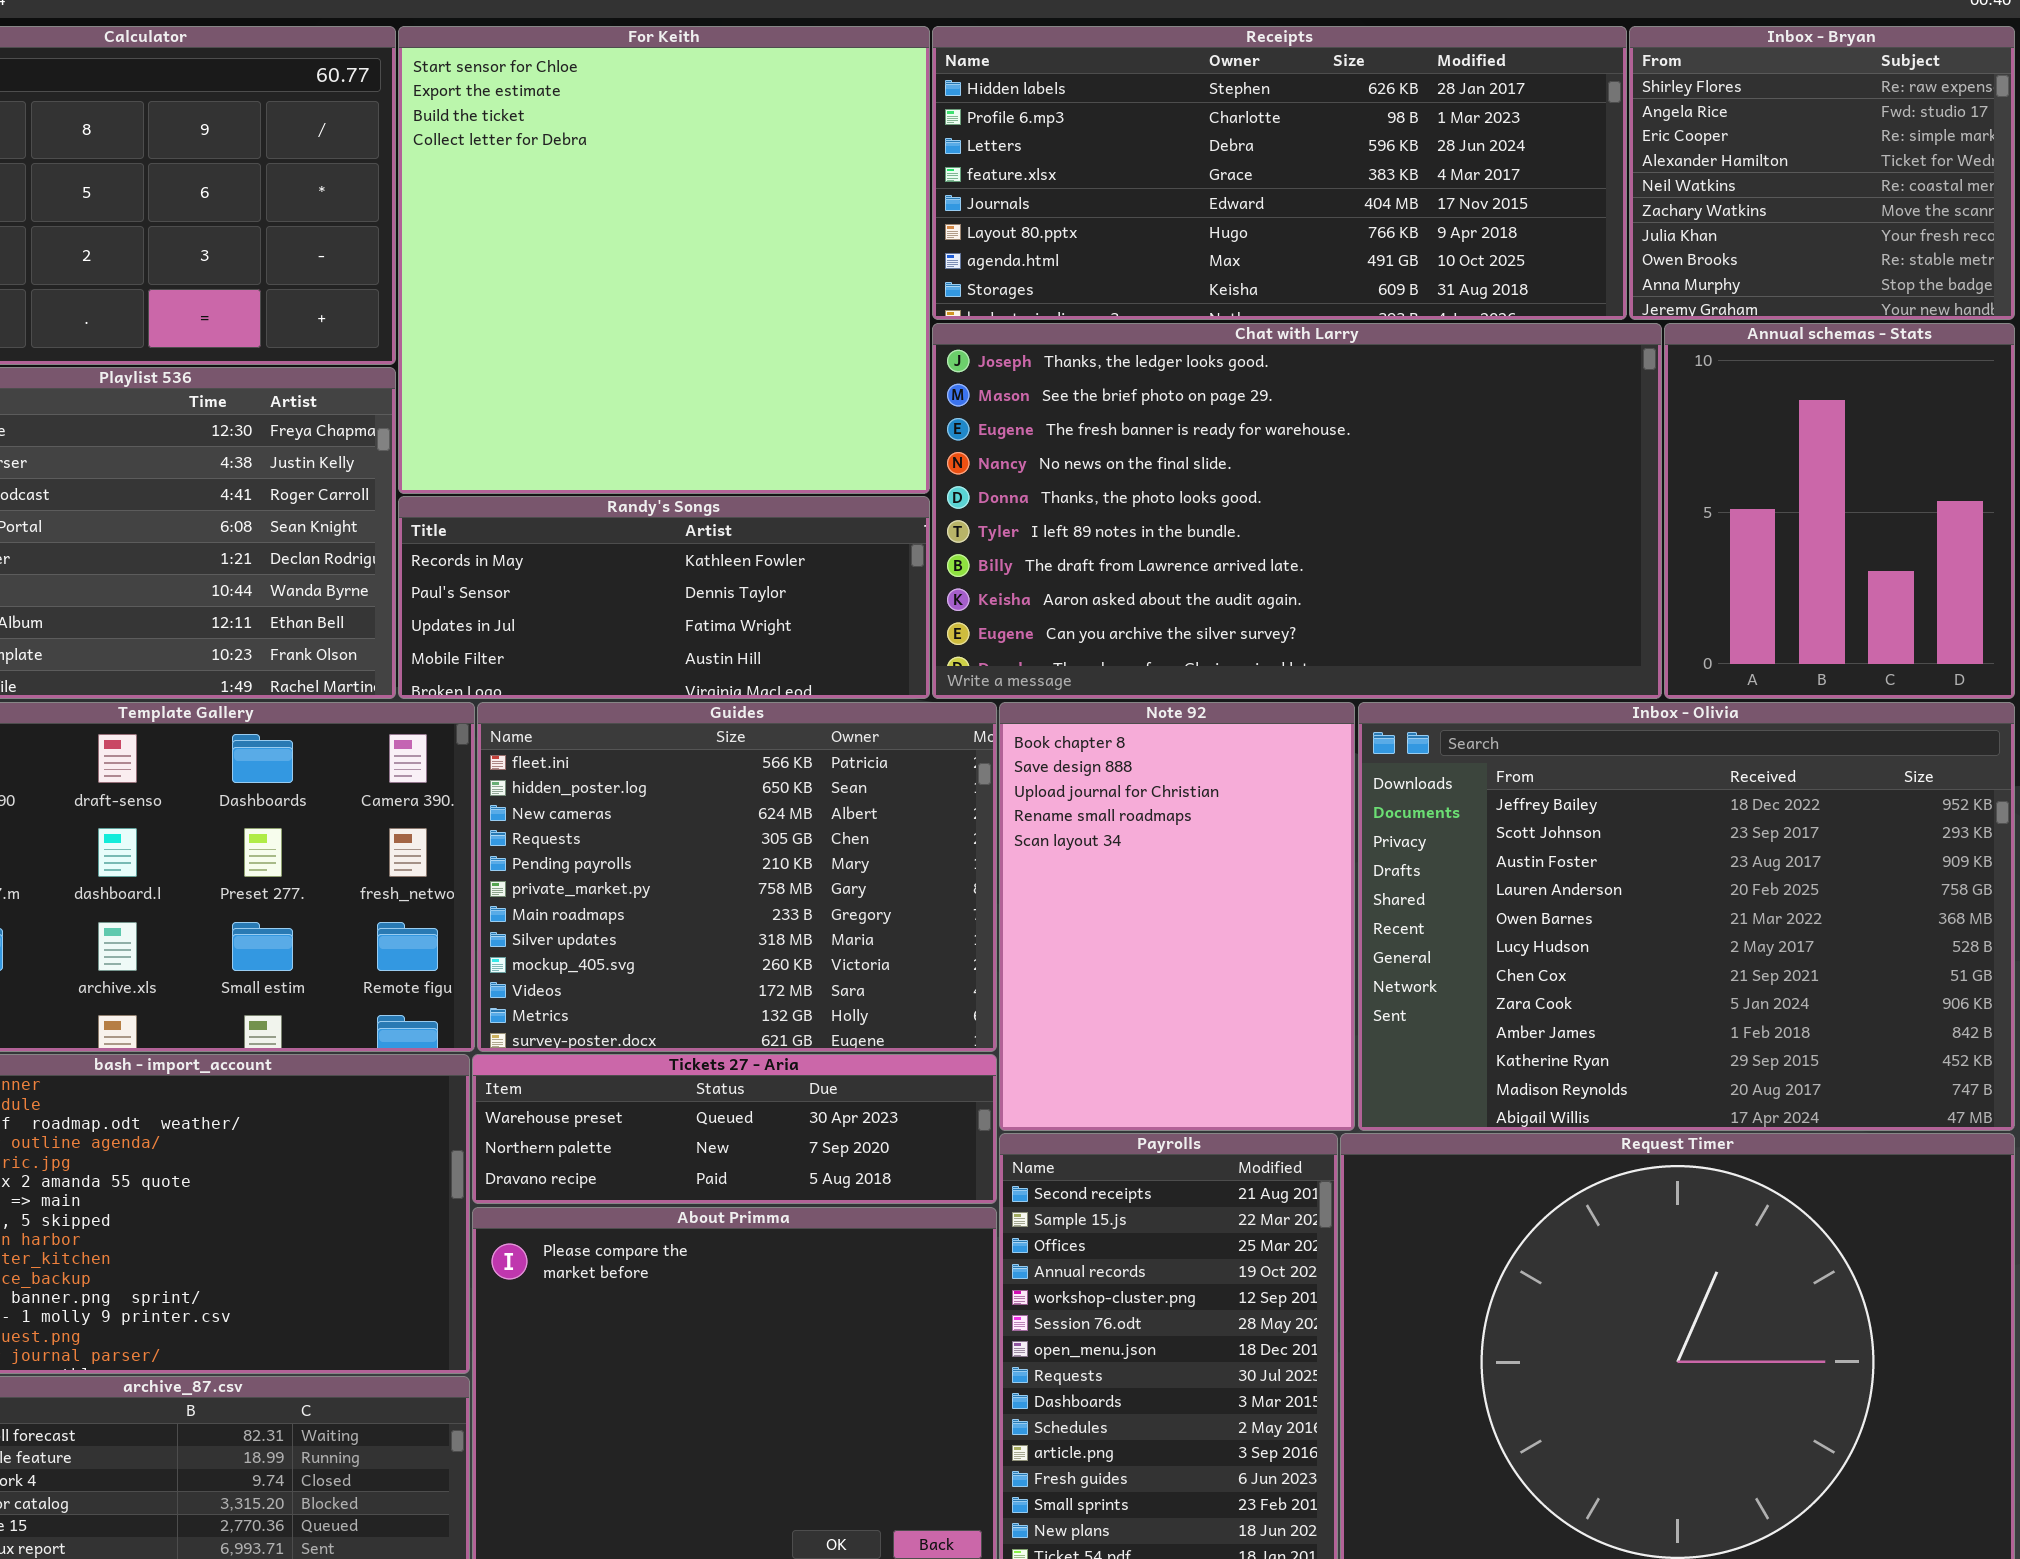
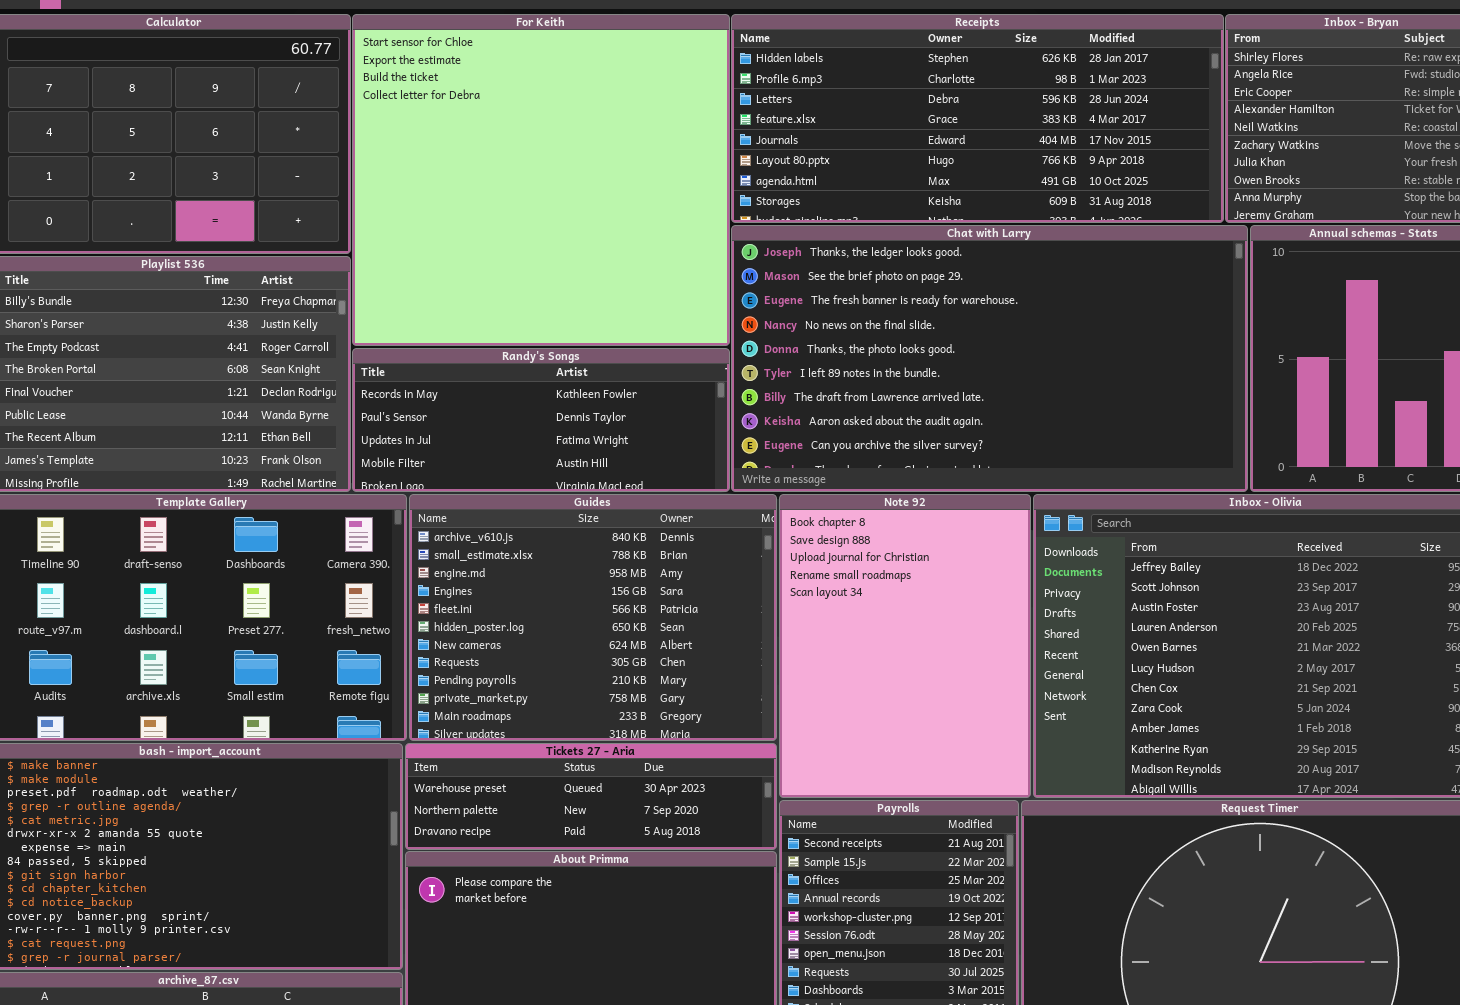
Guides: [477,702,997,1052] -> [409,494,777,741], scrolled up 4 rows

